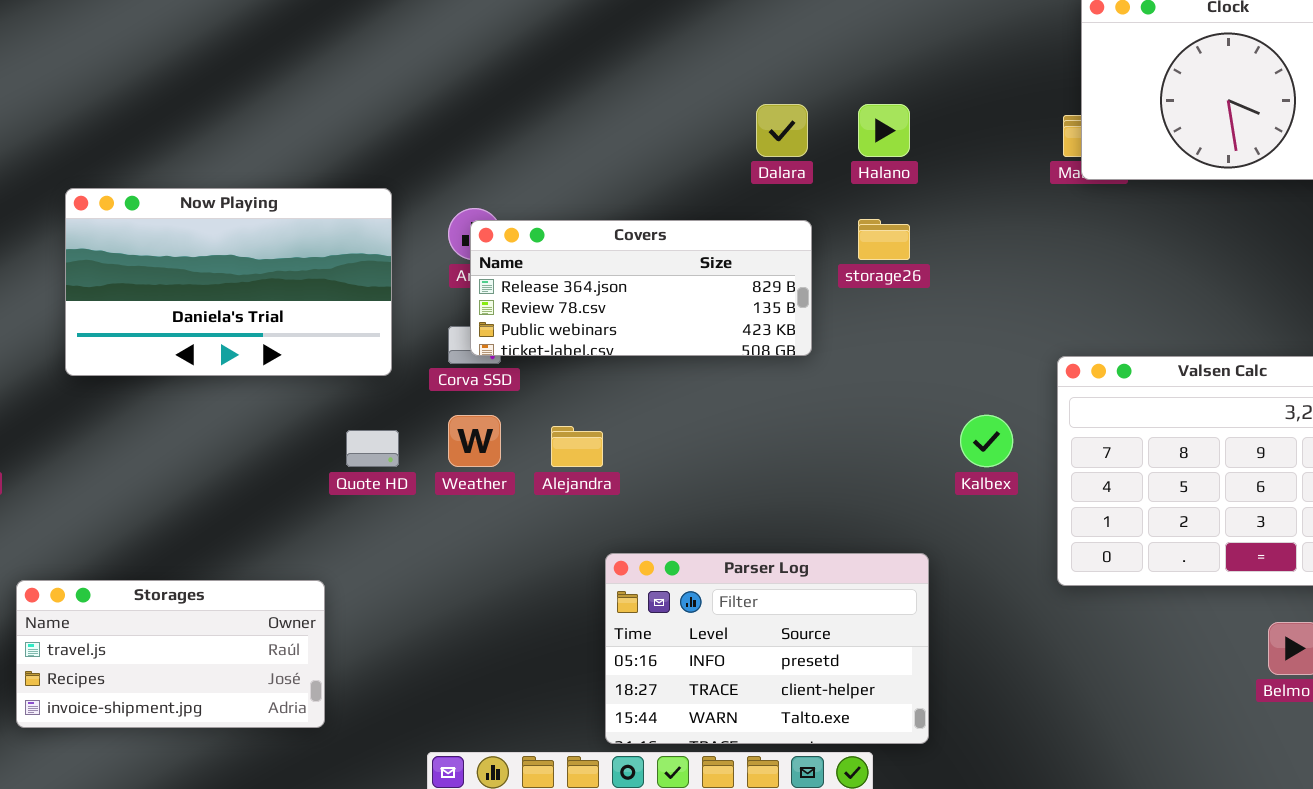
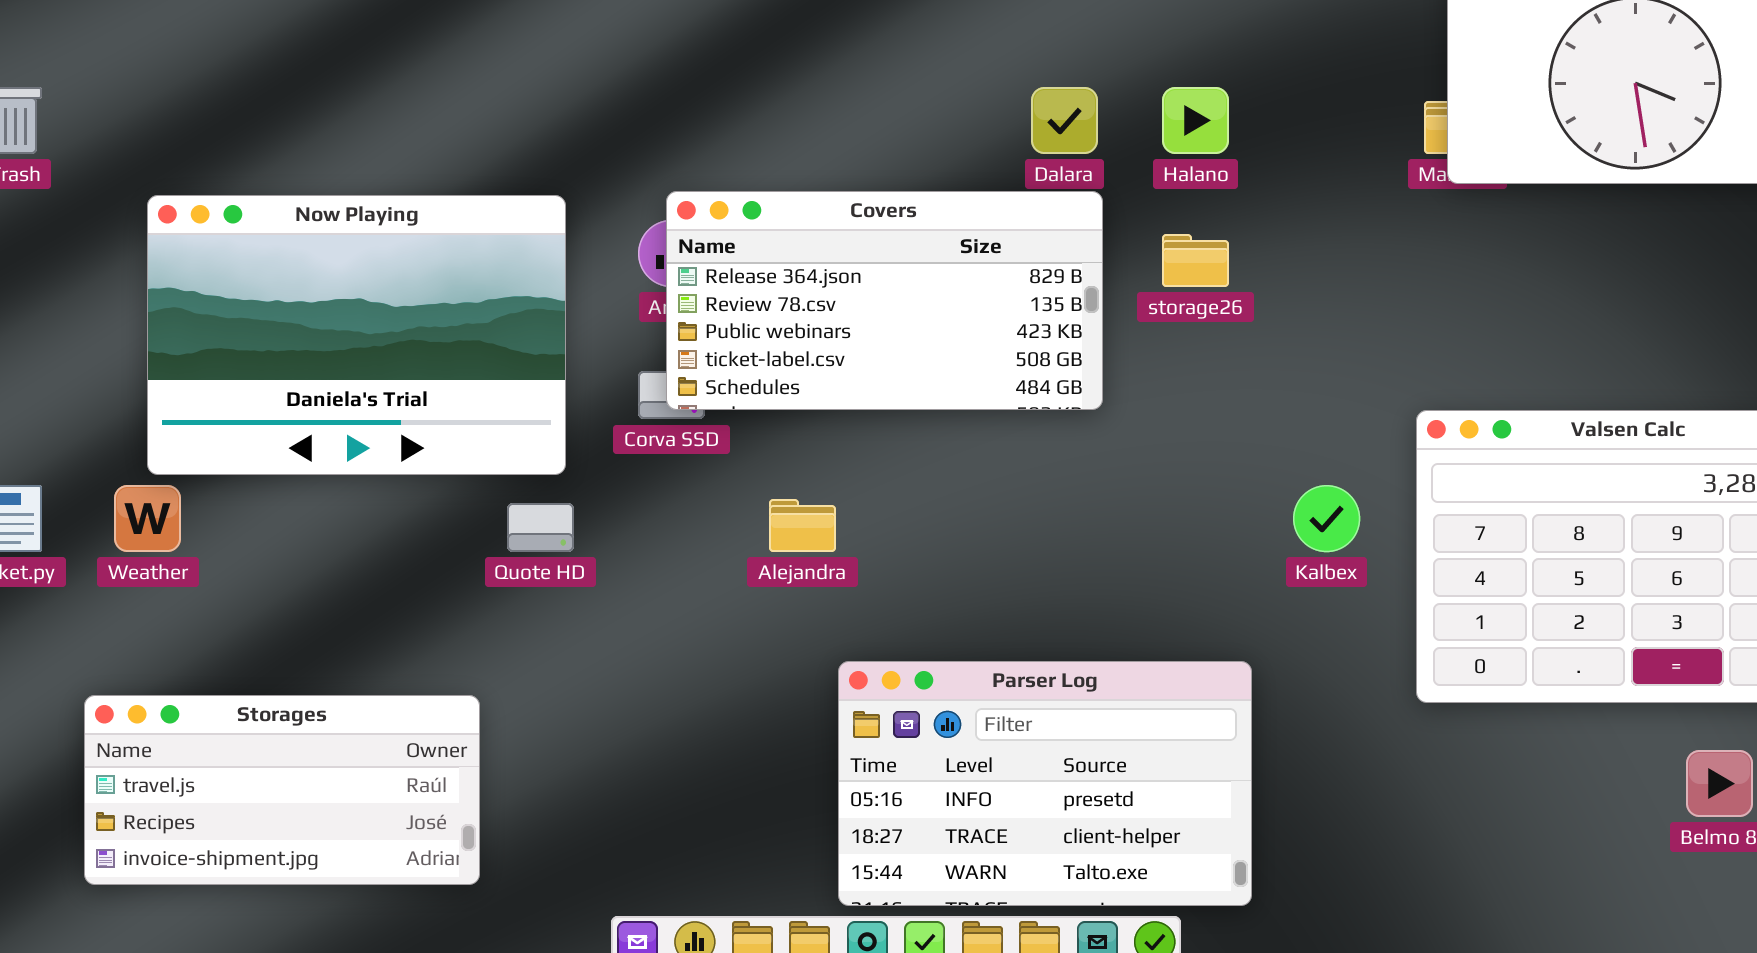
Now Playing: [65,188,392,376] -> [147,195,566,475], resized
Covers: [470,220,812,356] -> [666,191,1103,410], resized
Weather: [448,415,501,467] -> [114,485,181,552], moved

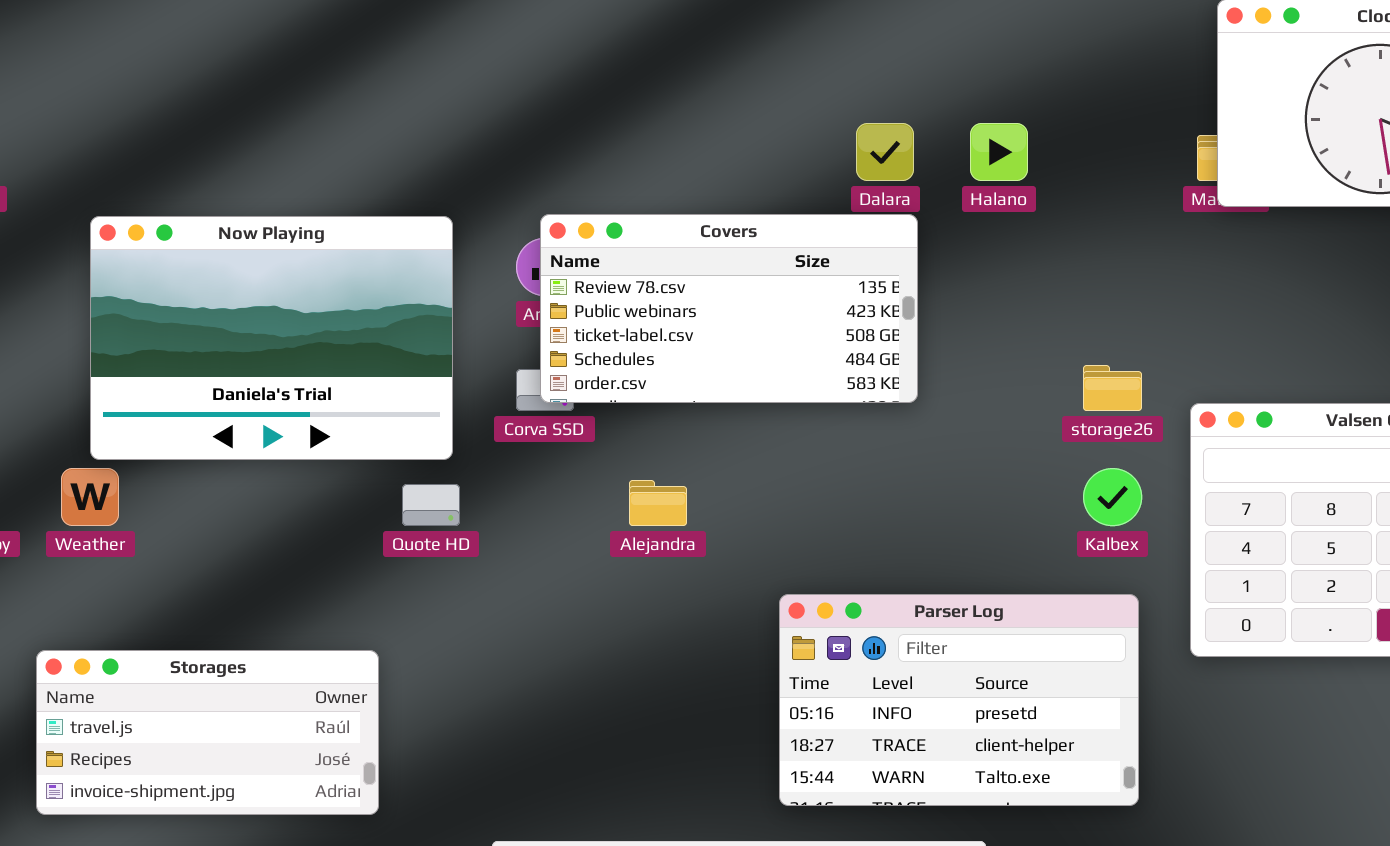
Covers: [666,191,1103,410] -> [540,214,918,403], scrolled down 1 row
storage26: [1162,234,1229,287] -> [1083,365,1142,411], moved
Parser Log: [838,661,1252,906] -> [779,594,1139,806], moved

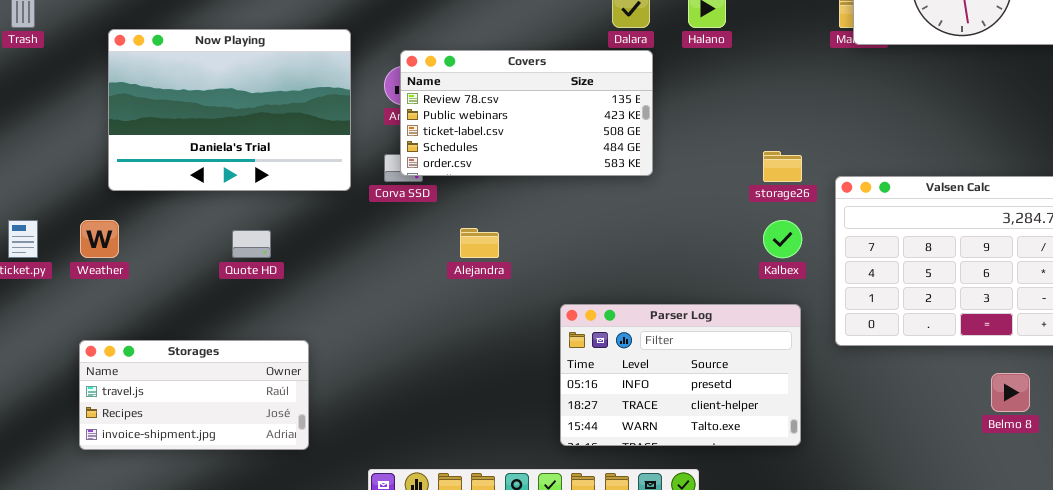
Now Playing: [90,216,453,460] -> [108,29,351,191], moved
Quote HD: [402,484,460,526] -> [232,230,271,258], moved
Storages: [36,650,379,815] -> [79,340,309,450], moved

